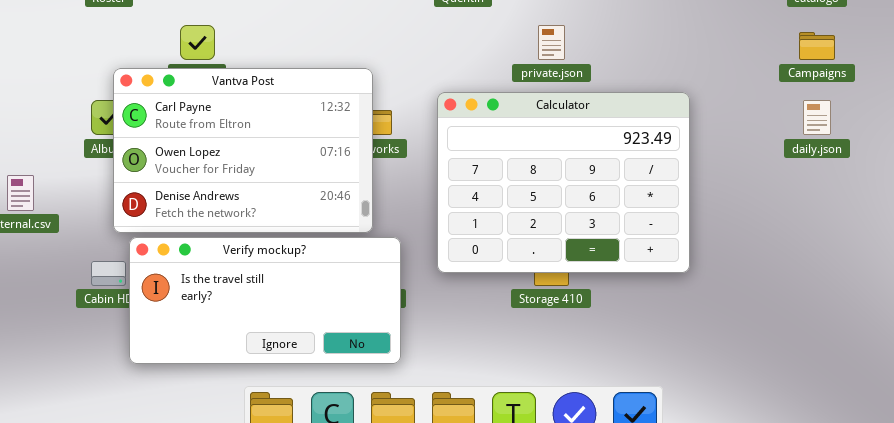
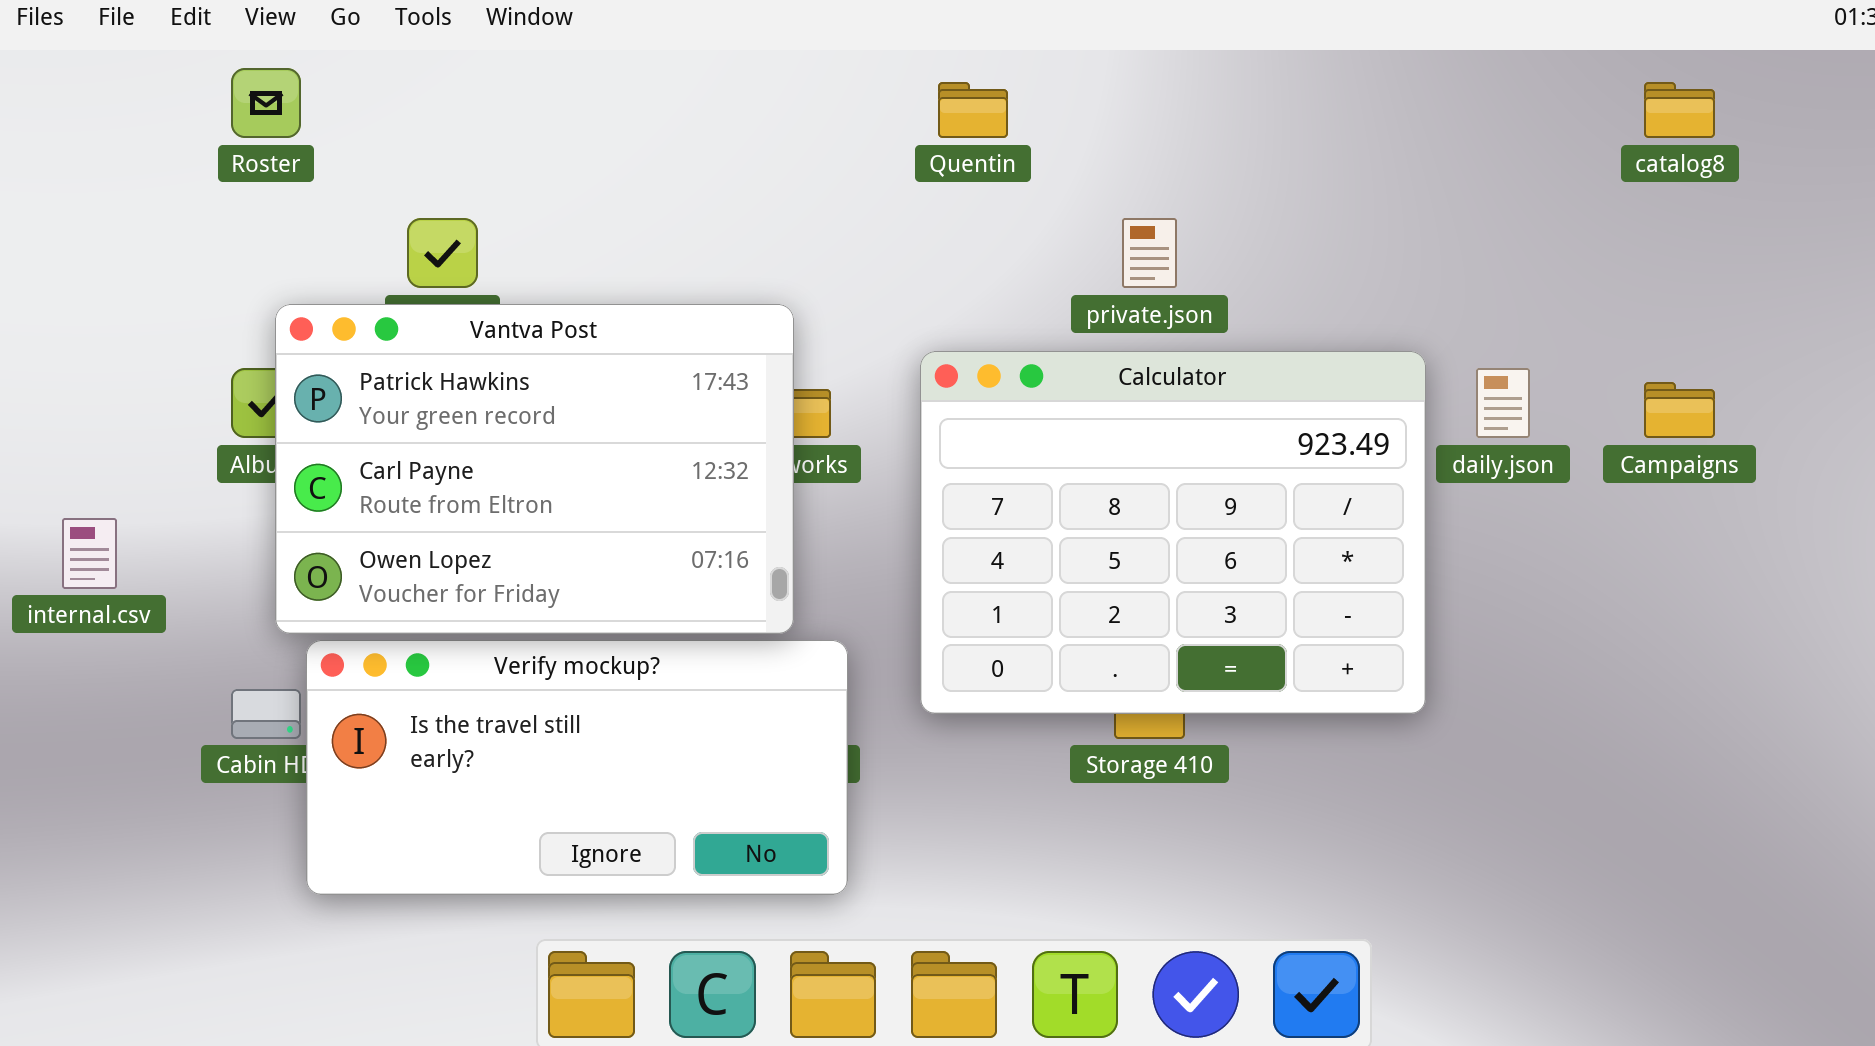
Campaigns: [799,32,835,60] -> [1644,382,1715,438], moved
Vantva Post: [113,68,373,233] -> [275,304,794,634], scrolled up 1 row
daily.json: [803,100,831,135] -> [1476,368,1530,438], moved

